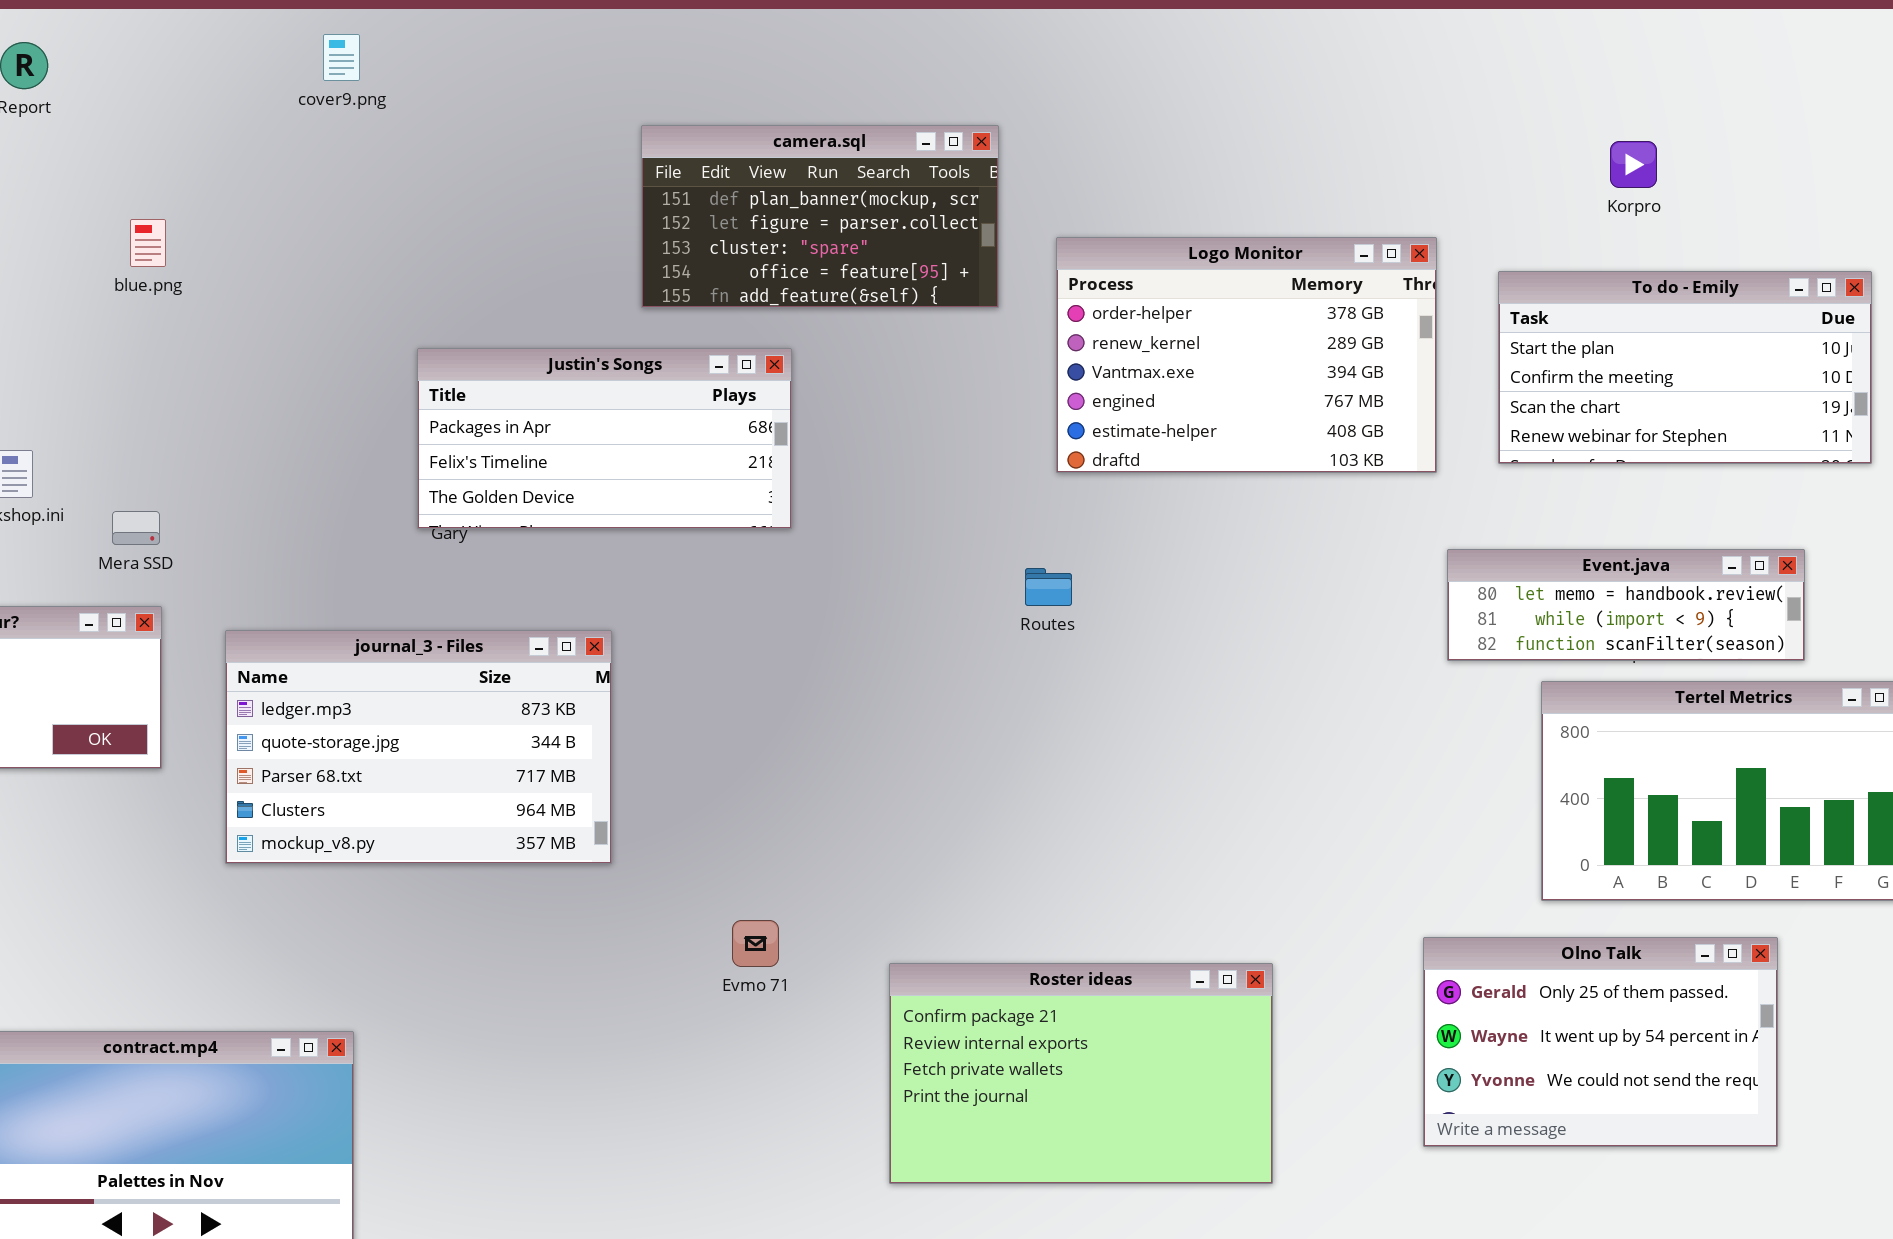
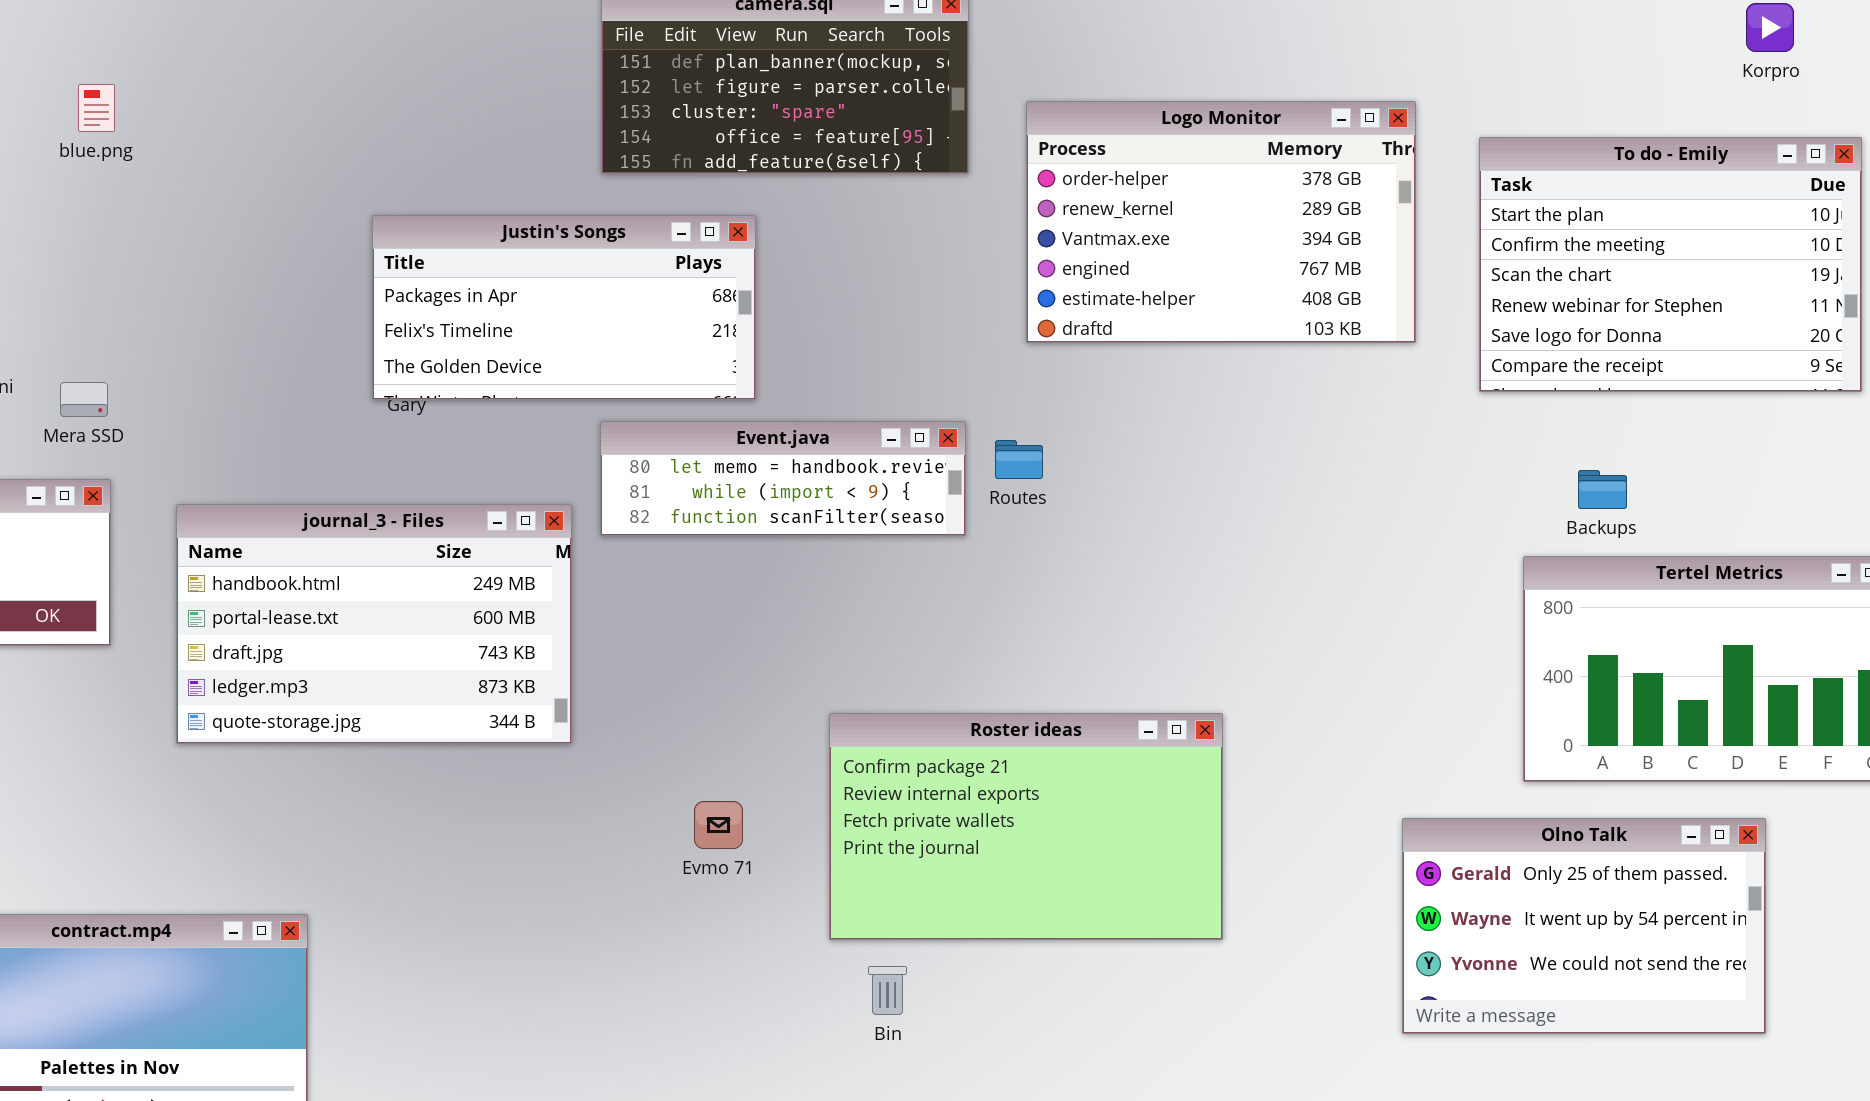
Korpro: [1610,141,1657,188] -> [1746,3,1794,52], moved
To do - Emily: [1498,271,1872,464] -> [1479,137,1862,392], resized
Event.java: [1447,549,1805,661] -> [600,421,966,536], moved
journal_3 - Files: [225,630,612,864] -> [176,504,572,744], scrolled up 3 rows
Roster ideas: [889,963,1273,1184] -> [829,713,1223,940], moved

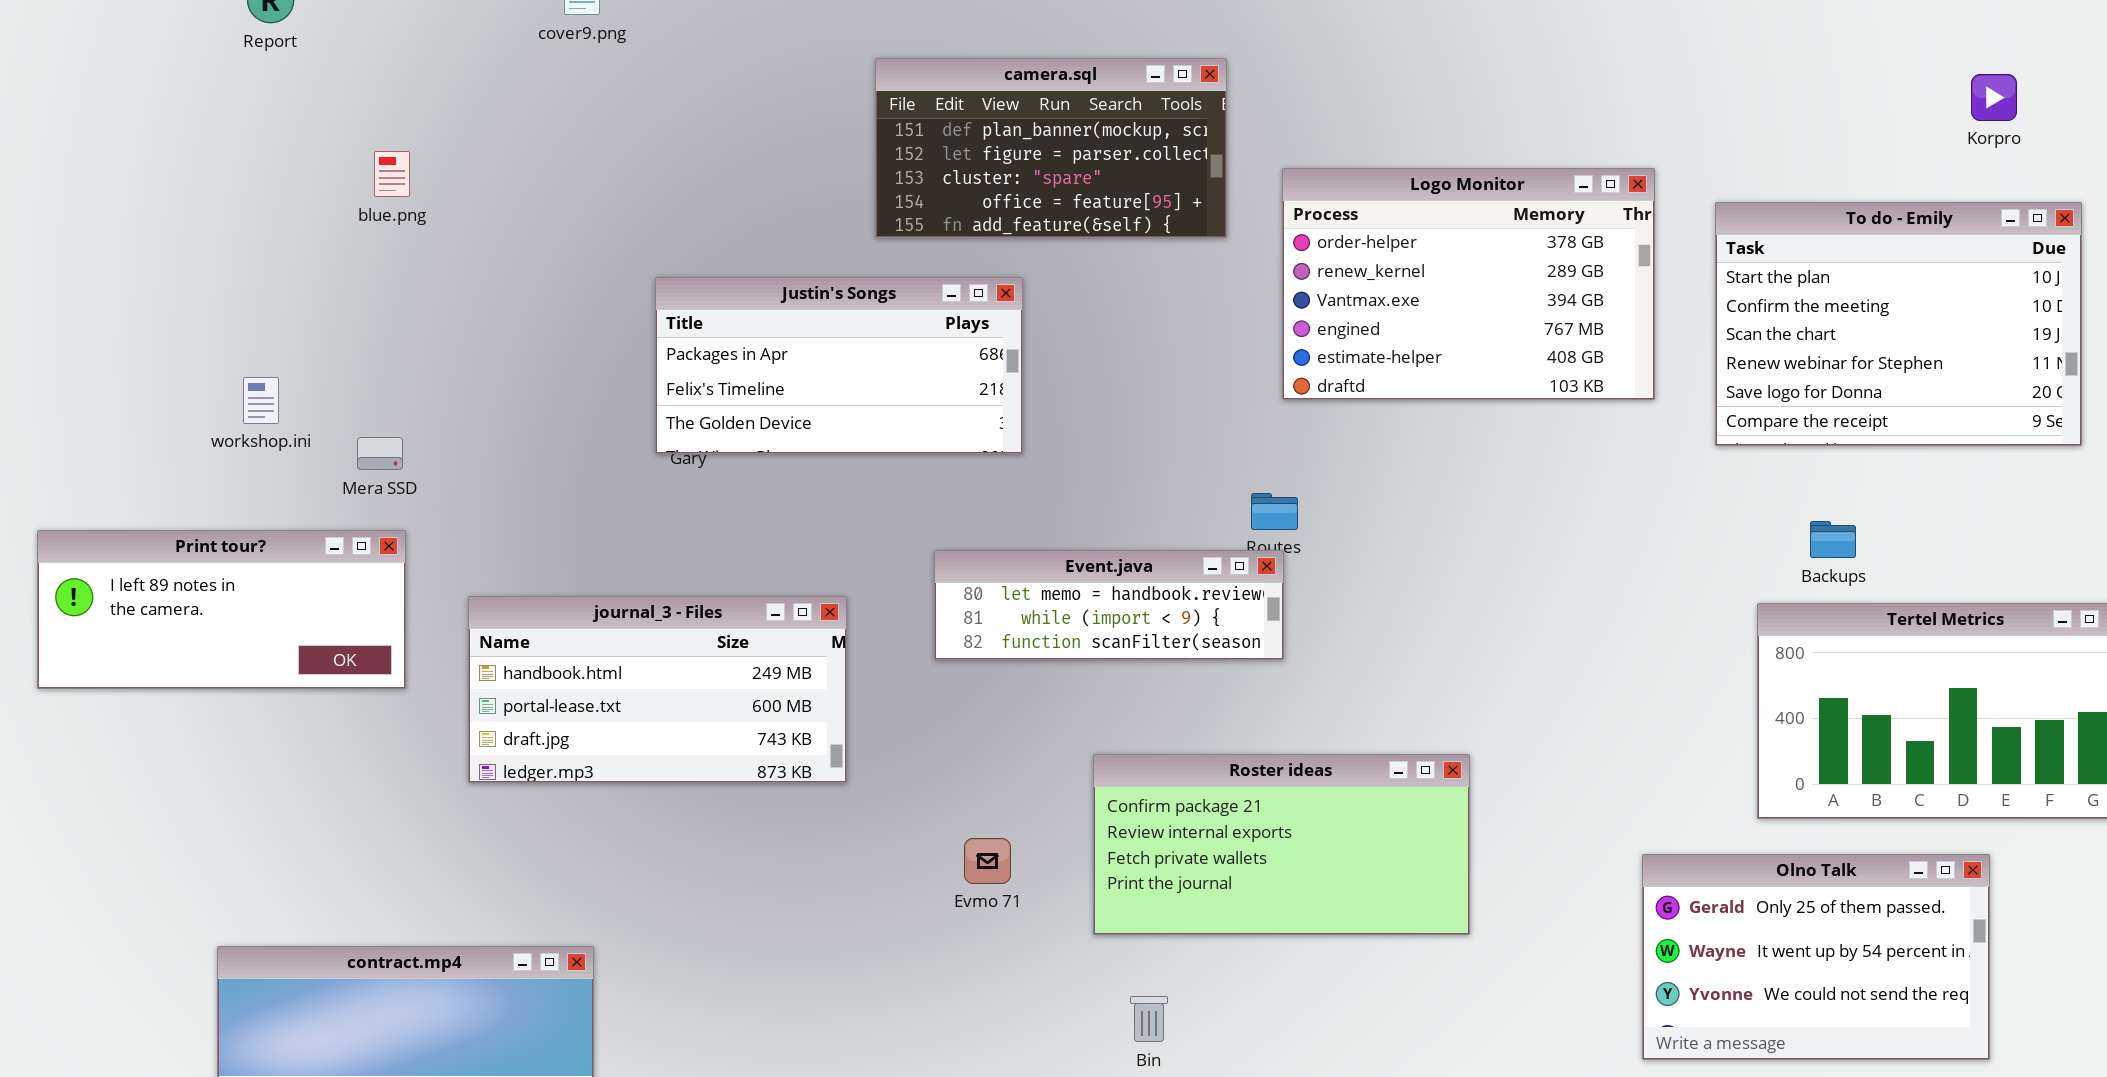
Event.java: [600,421,966,536] -> [934,550,1284,660], moved
journal_3 - Files: [176,504,572,744] -> [468,596,847,783], resized
Roster ideas: [829,713,1223,940] -> [1093,754,1470,935], resized

